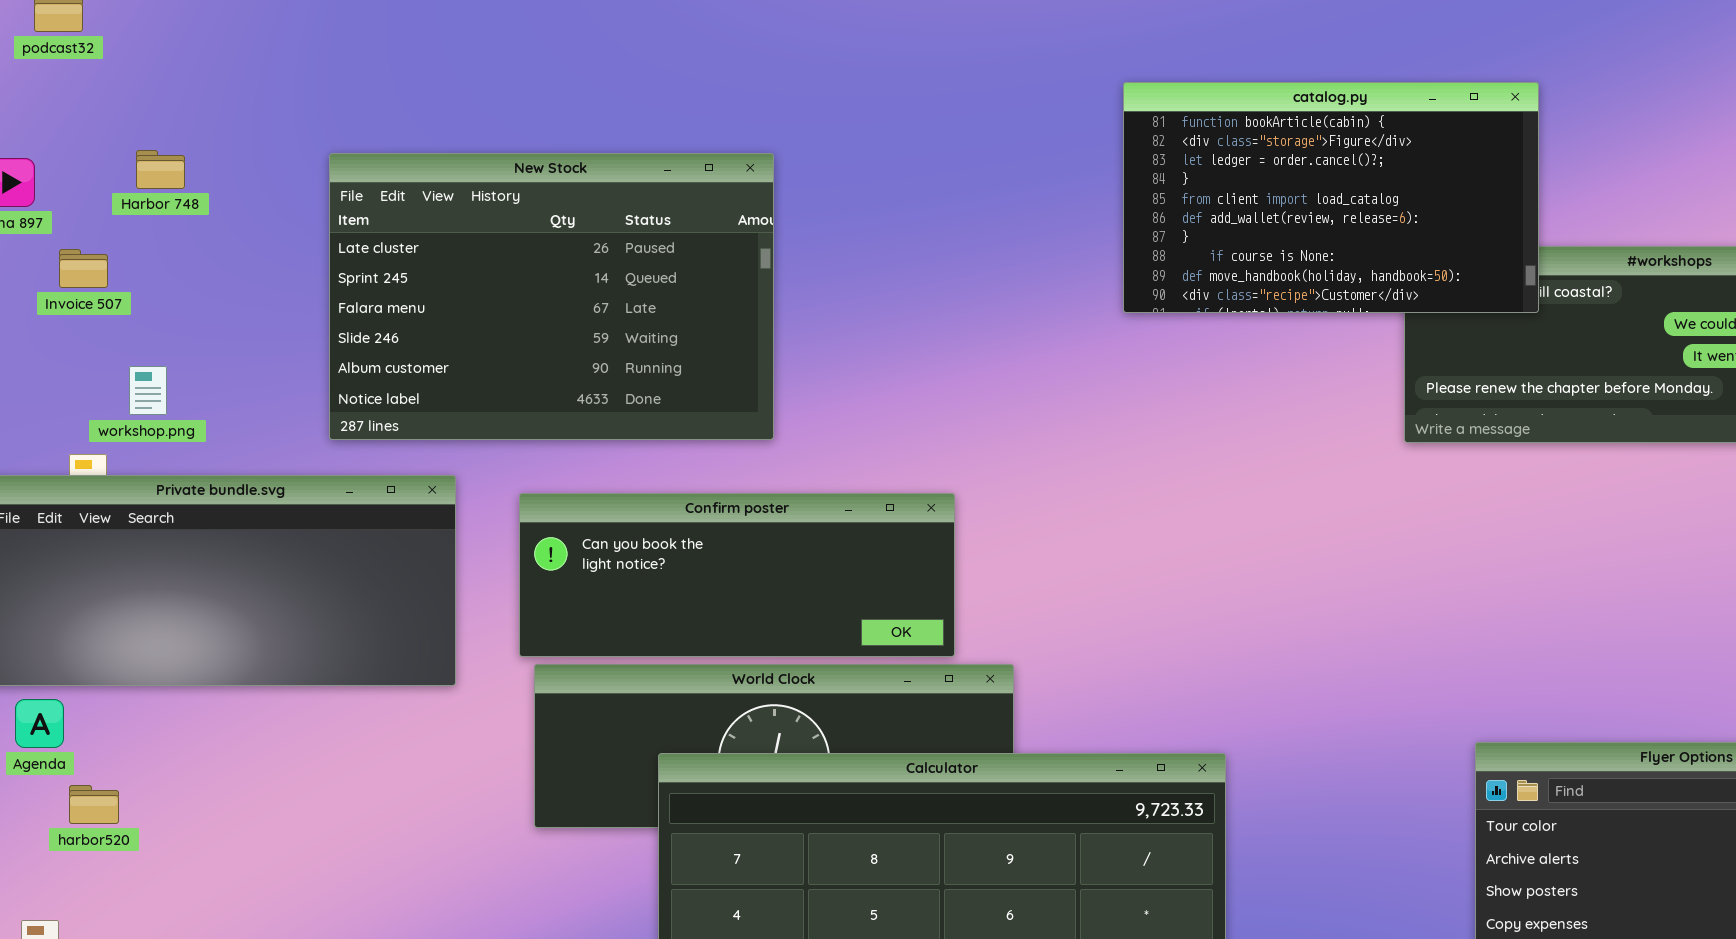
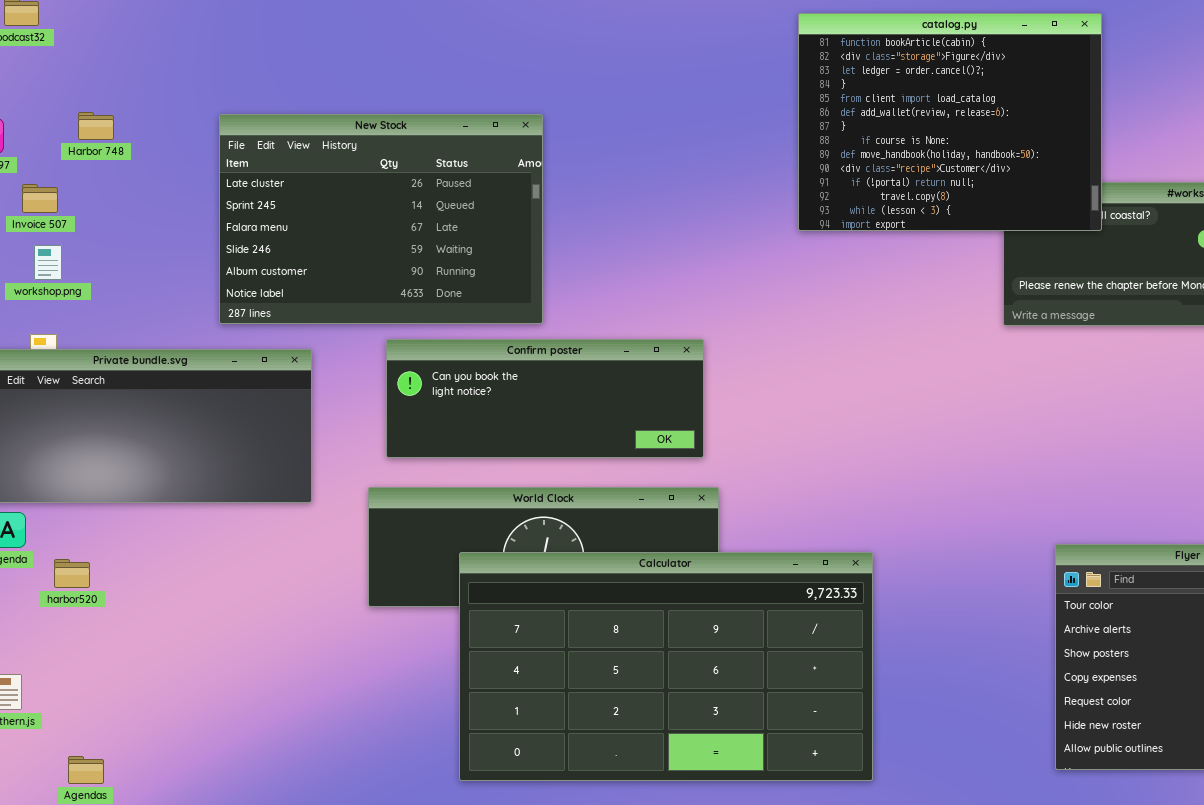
catalog.py: [1123,82,1539,313] -> [798,13,1102,231], resized
workshop.png: [129,366,167,415] -> [34,245,62,280], moved
Confirm poster: [519,493,955,657] -> [386,339,704,458], moved
harbor520: [69,785,119,824] -> [54,559,90,588], moved

